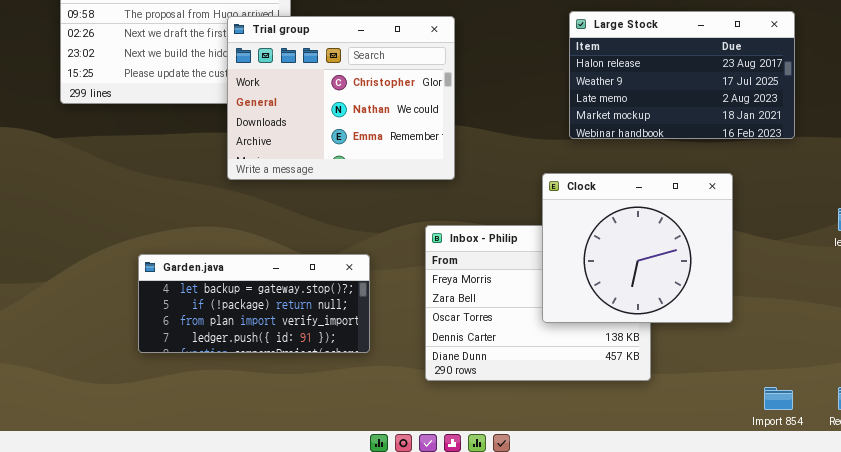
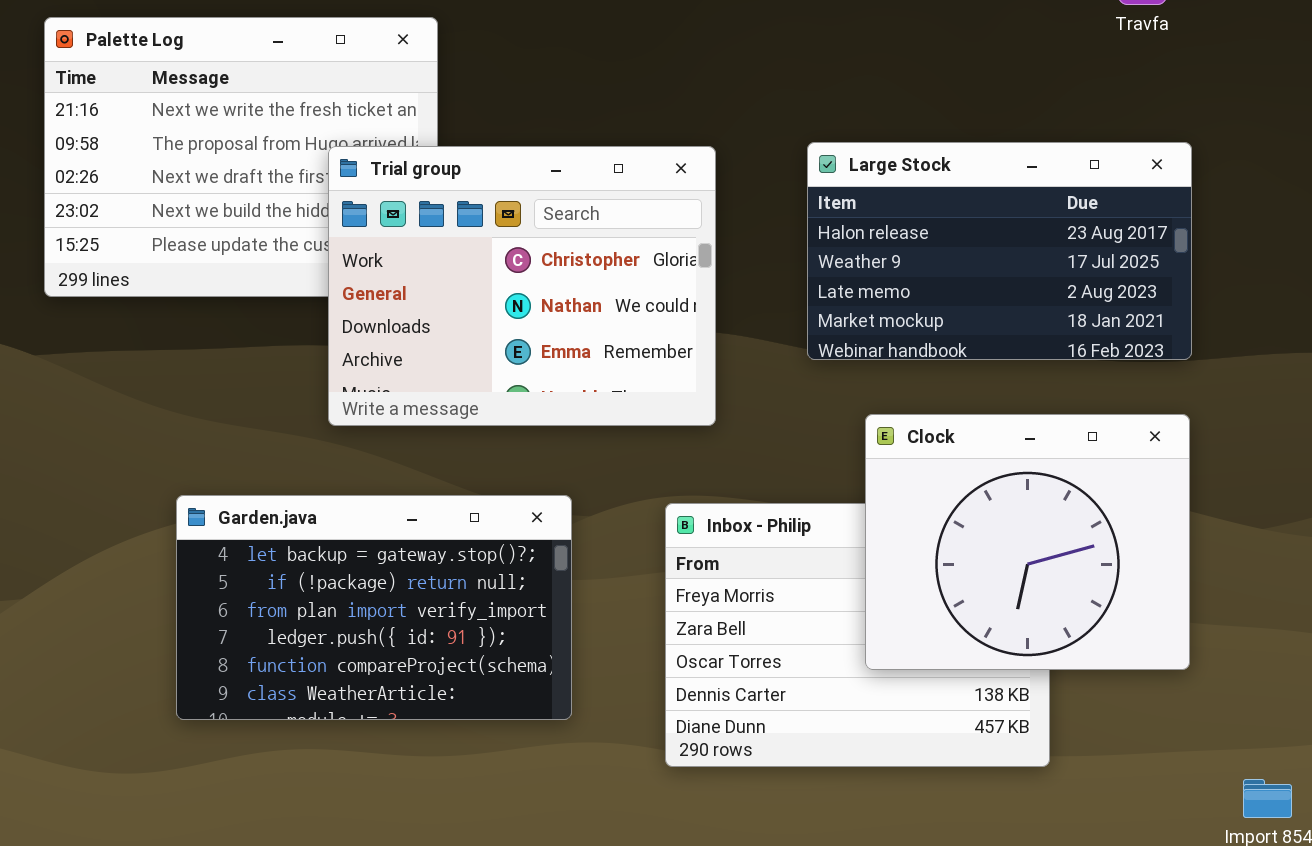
Large Stock: [569,11,795,139] -> [807,142,1192,360], moved
Garden.java: [138,254,370,353] -> [176,495,572,720], resized

